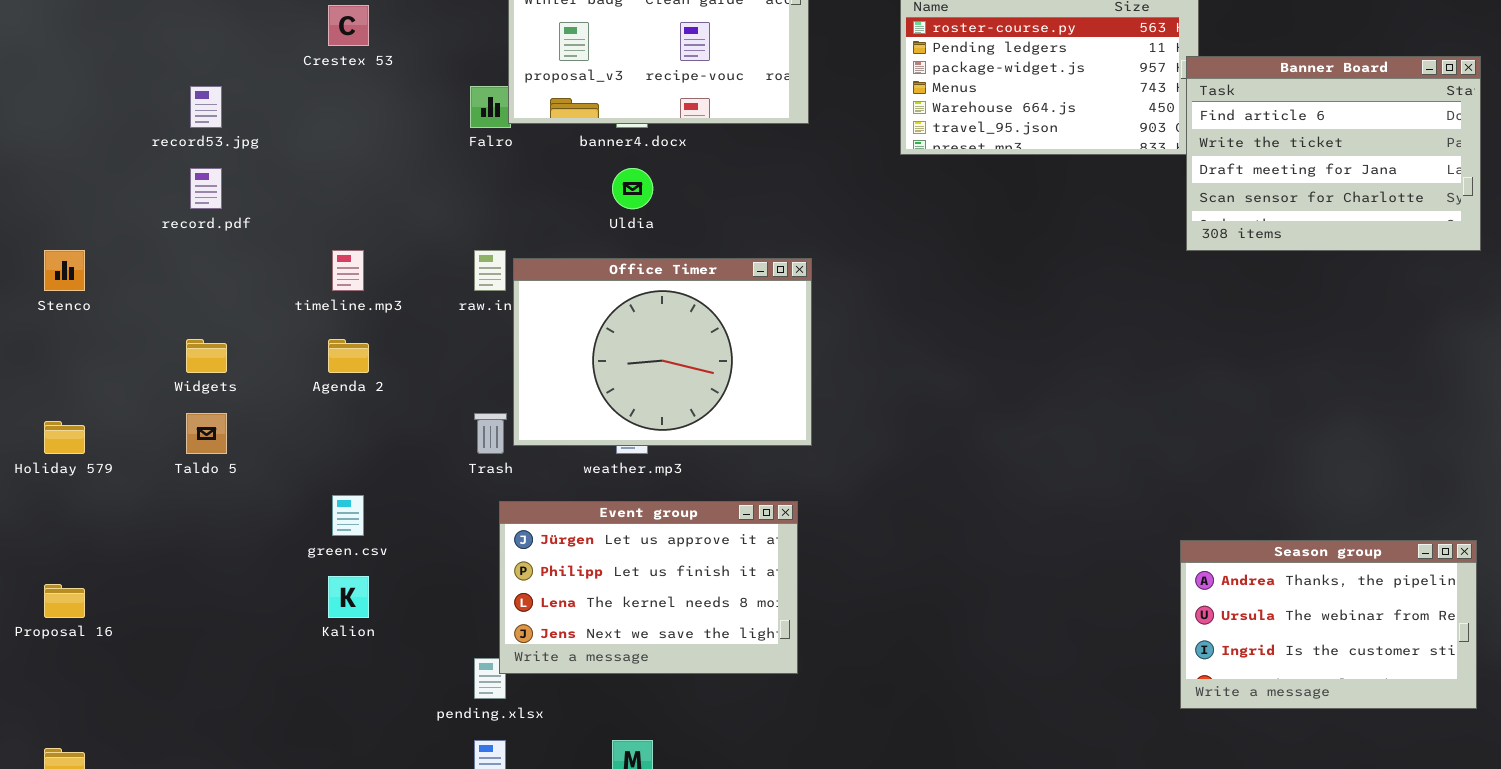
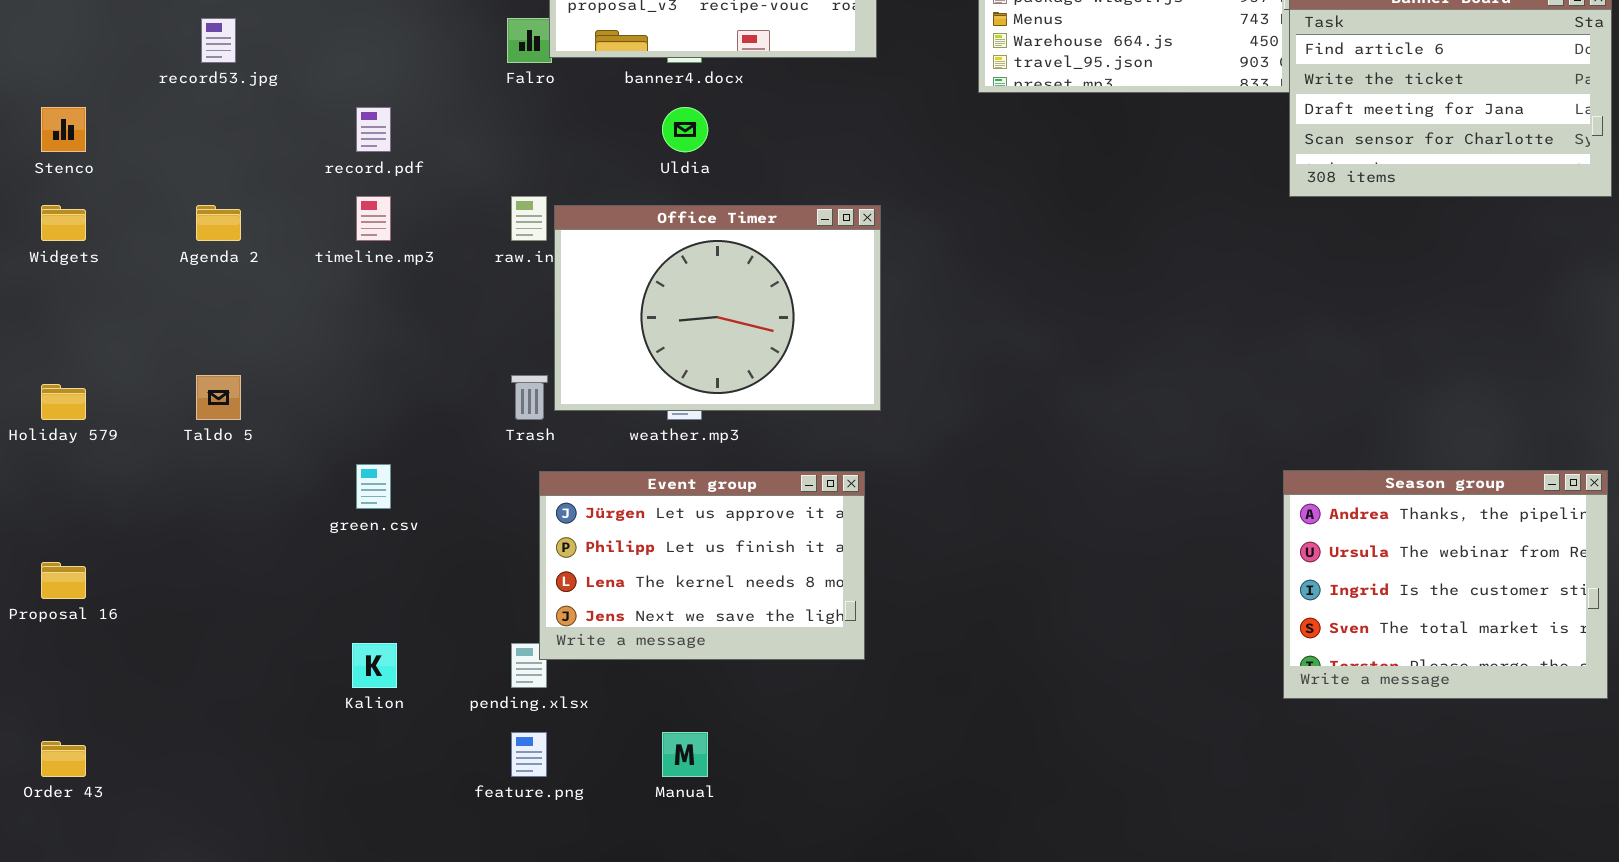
record.pdf: [190,168,222,209] -> [356,107,391,152], moved
Stenco: [44,250,85,291] -> [41,107,86,152], moved
Widgets: [186,339,227,373] -> [41,205,86,241], moved
Agenda 2: [328,339,369,373] -> [196,205,241,241], moved
Season group: [1180,540,1477,709] -> [1283,470,1608,699], resized
Kalion: [328,576,369,618] -> [352,643,397,688], moved

